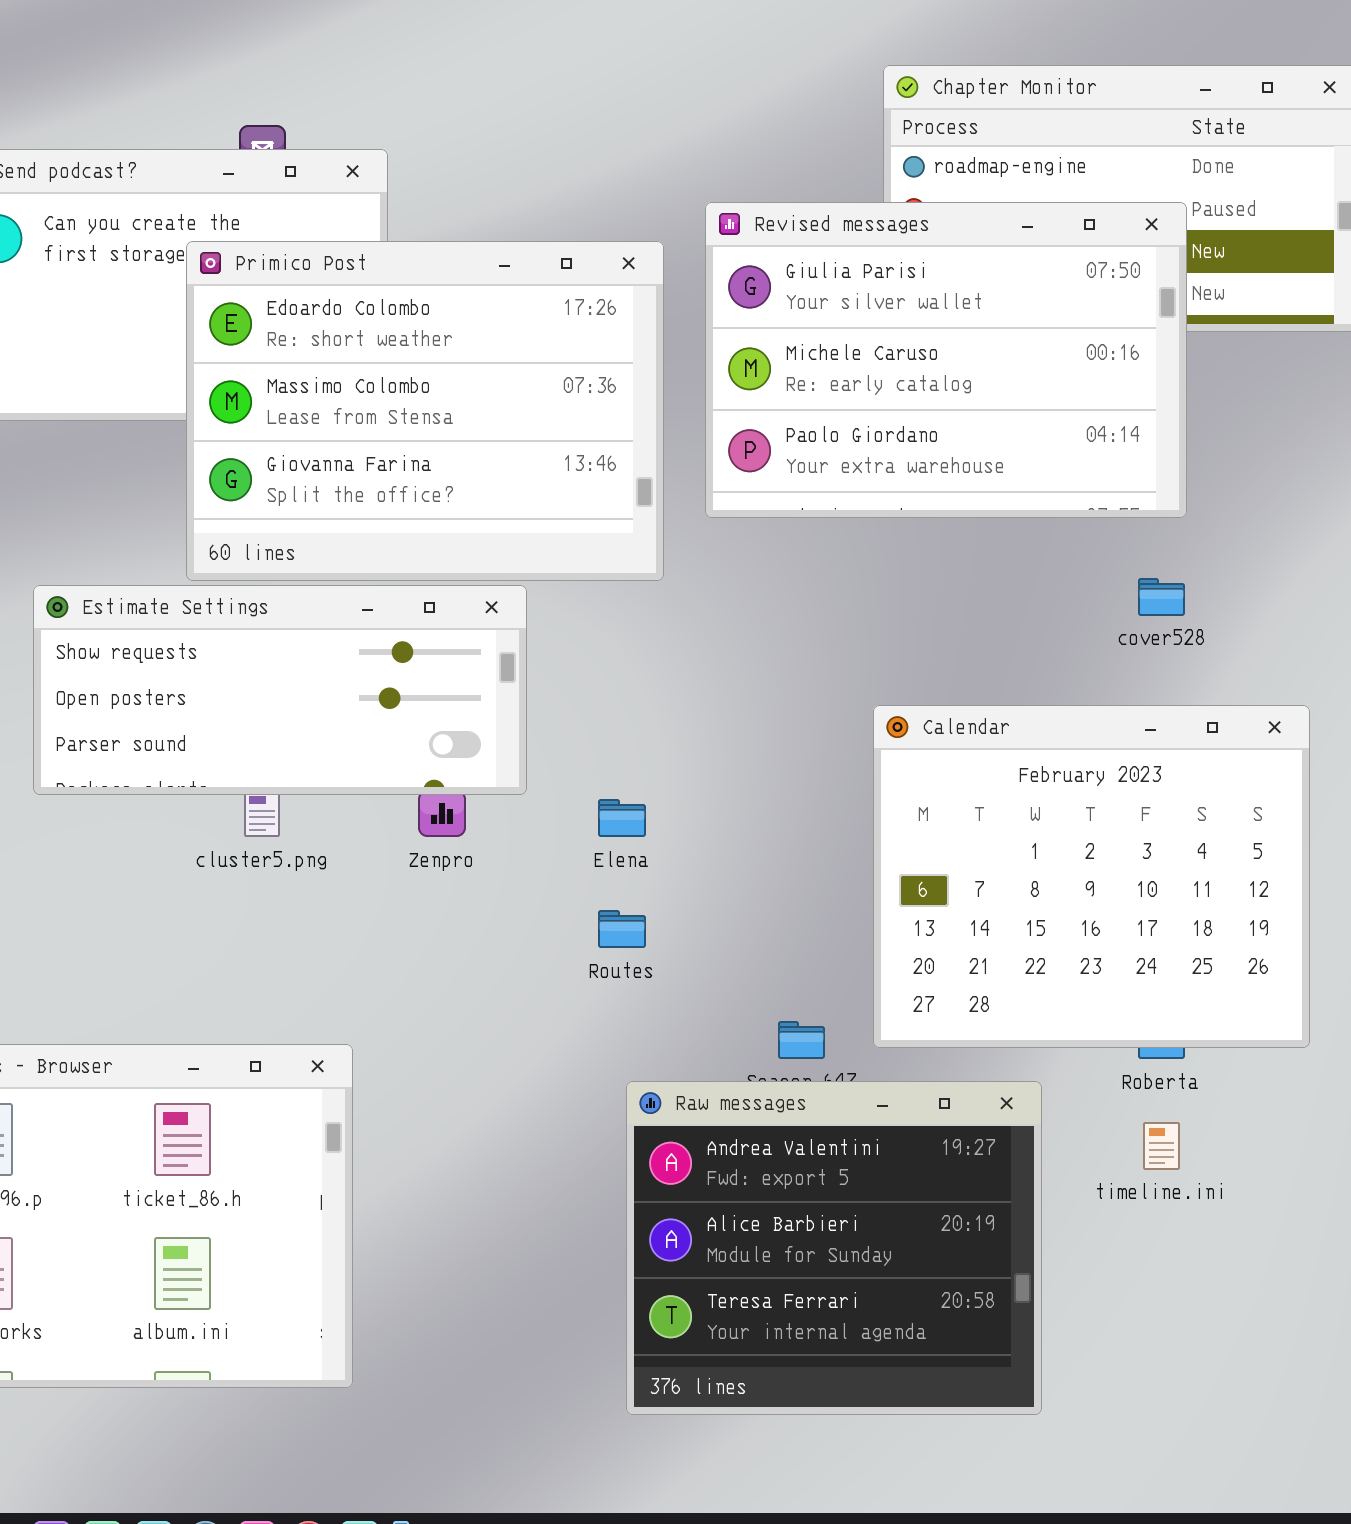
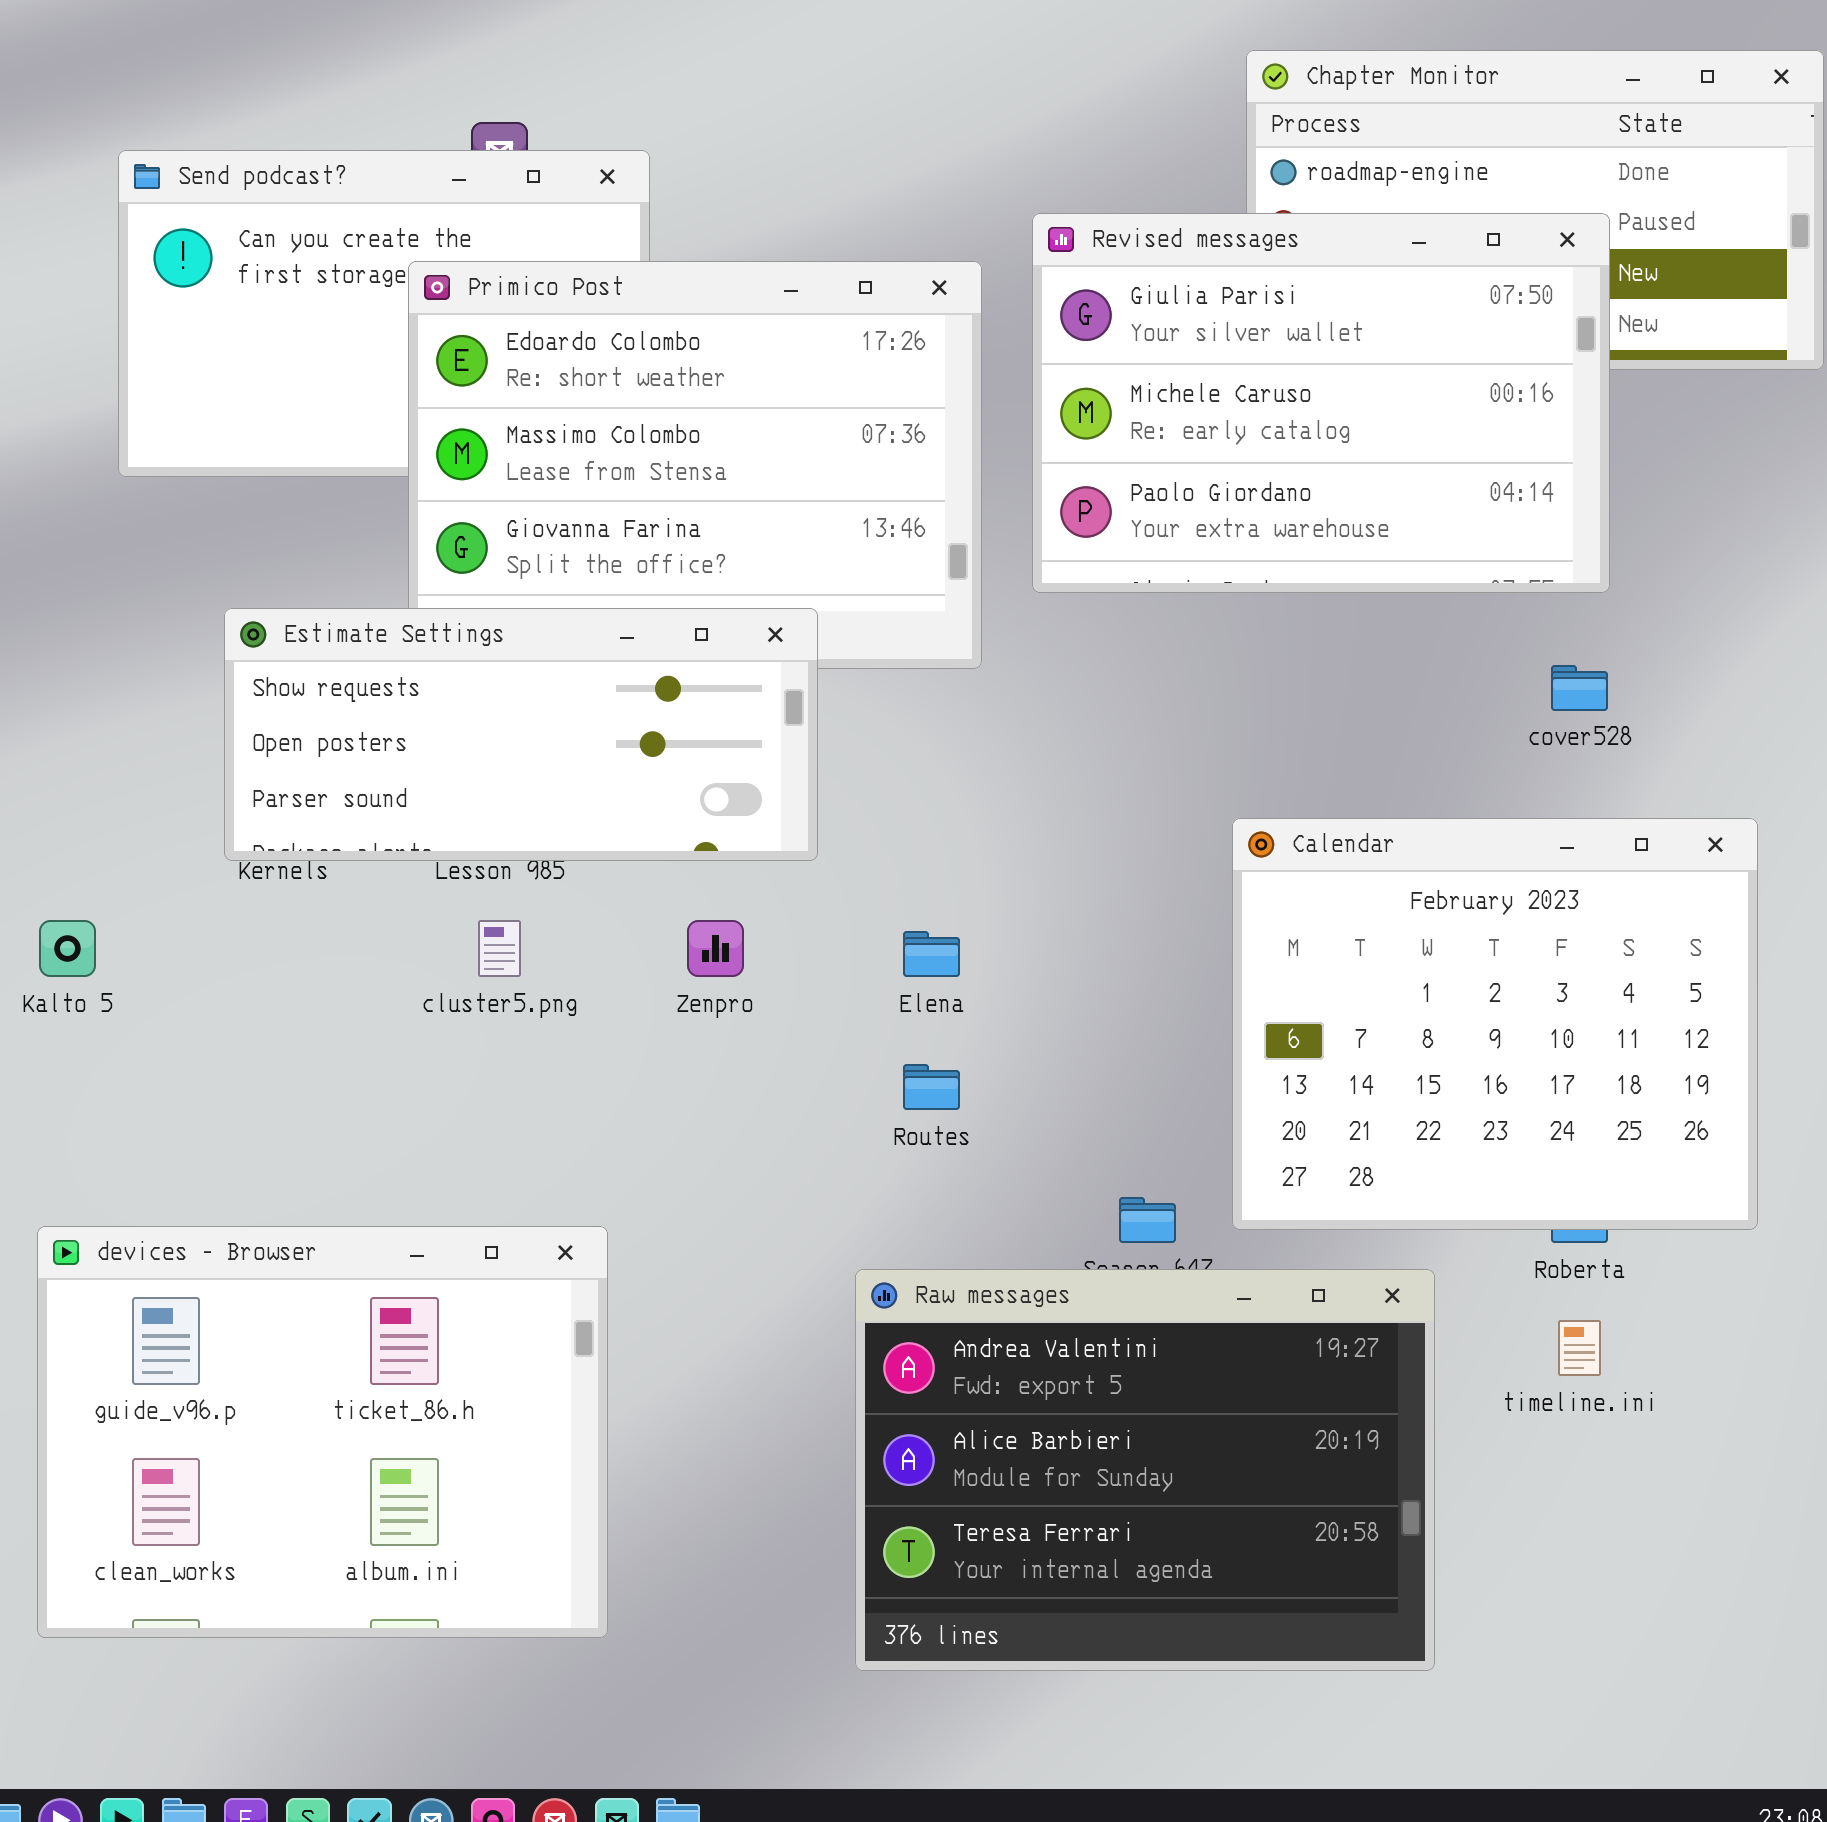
Estimate Settings: [33,585,527,795] -> [224,608,818,861], moved
Raw messages: [626,1081,1042,1415] -> [855,1269,1435,1671], resized

